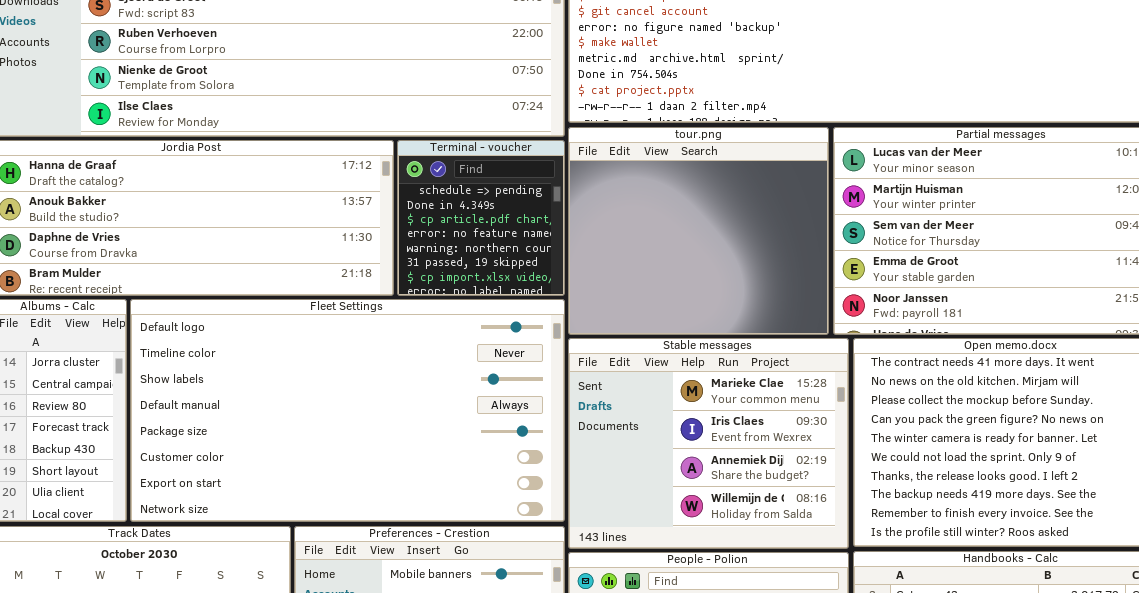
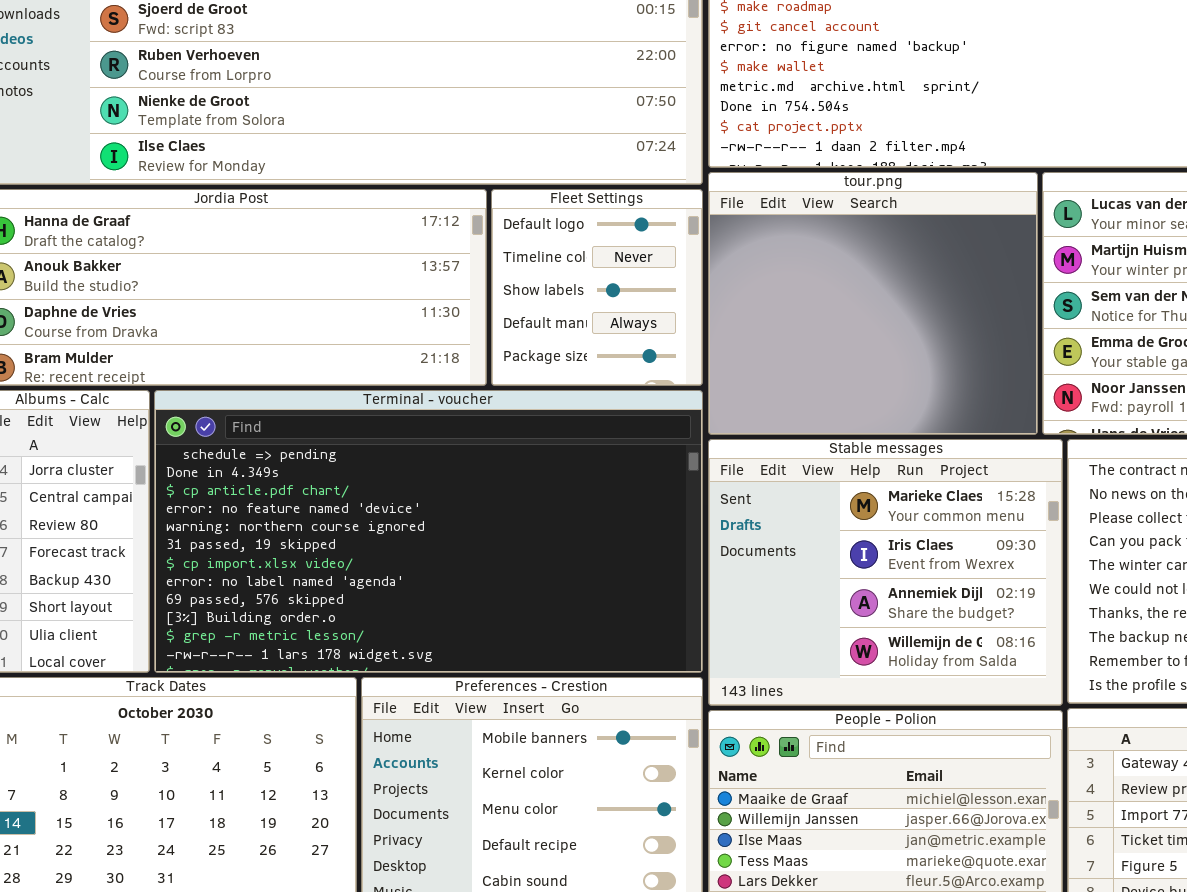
Terminal - voucher: [397,140,565,296] -> [154,390,703,673], moved, resized
Fleet Settings: [130,299,565,522] -> [491,189,703,386], moved, resized

